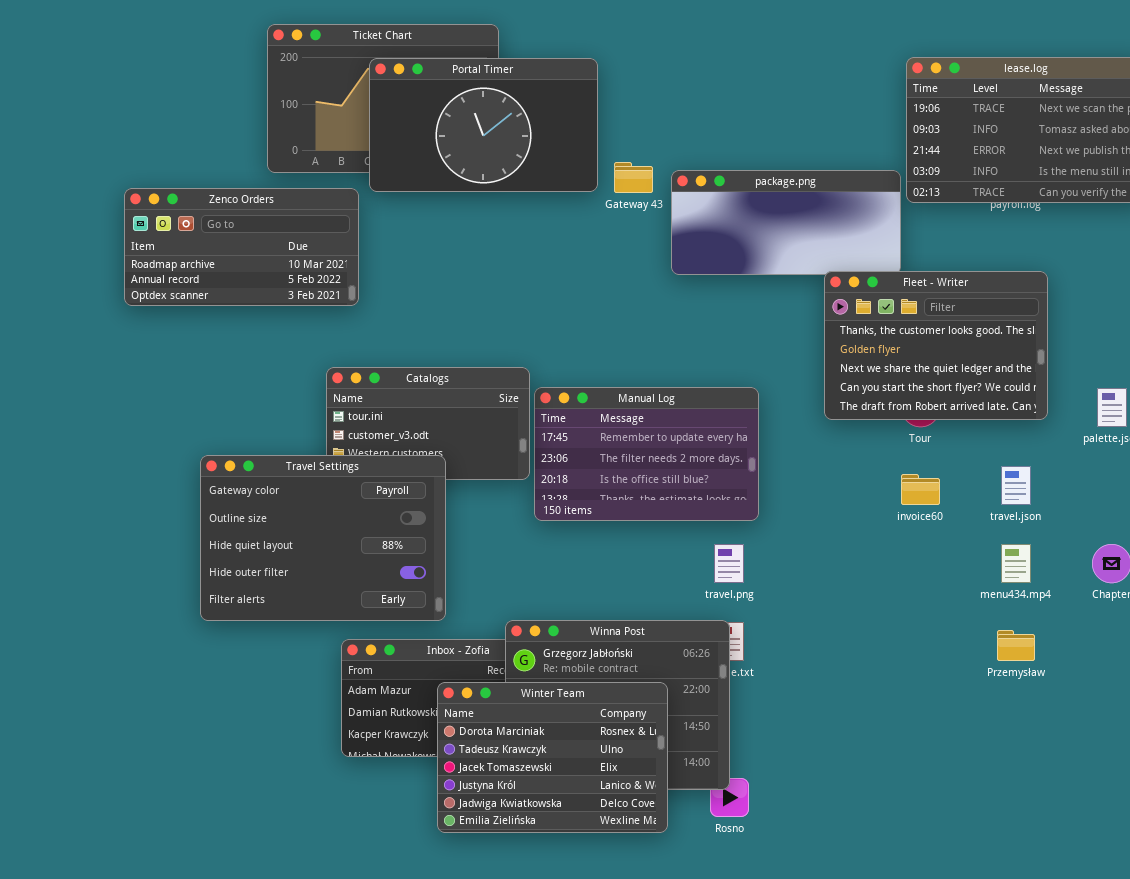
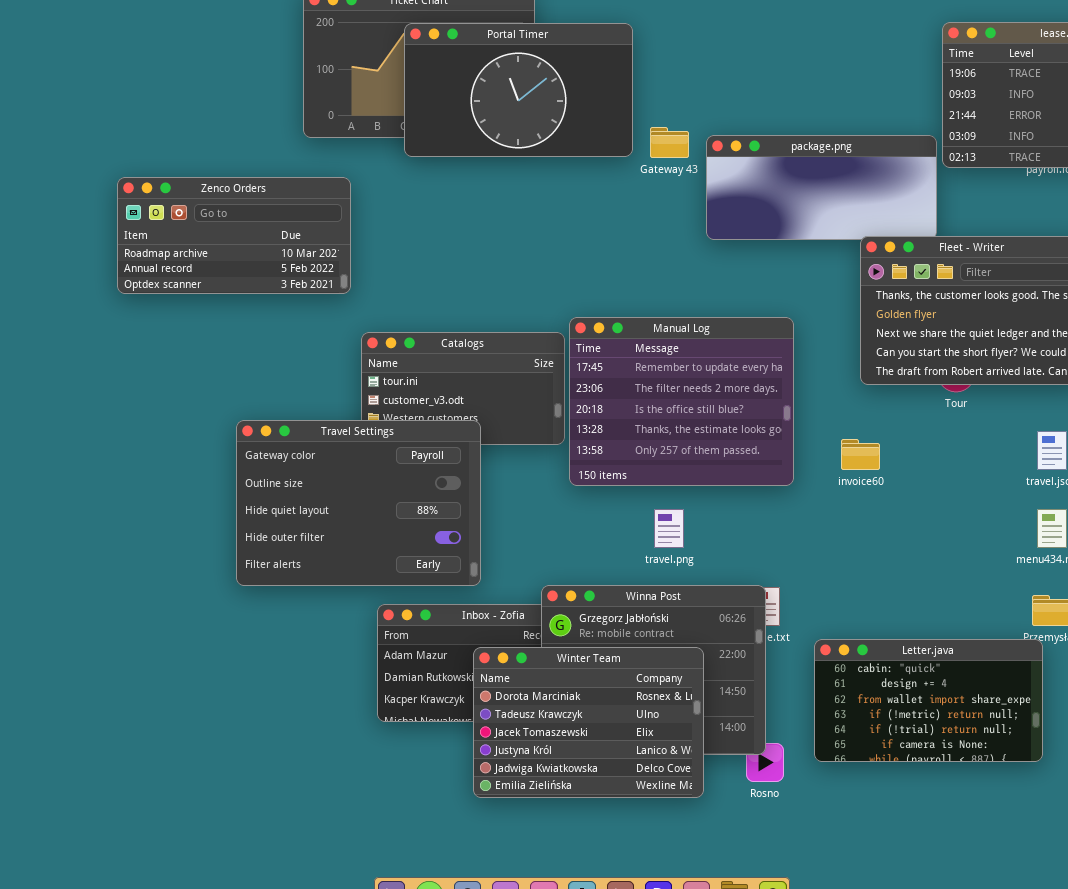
Zenco Orders: [124,188,359,306] -> [117,177,351,294], moved
Manual Log: [534,387,759,521] -> [569,317,794,486], resized
invoice60: [901,474,940,505] -> [841,439,880,470], moved
travel.png: [714,544,744,583] -> [654,509,684,548], moved
Letter.java: none -> [814,639,1043,762], opened

